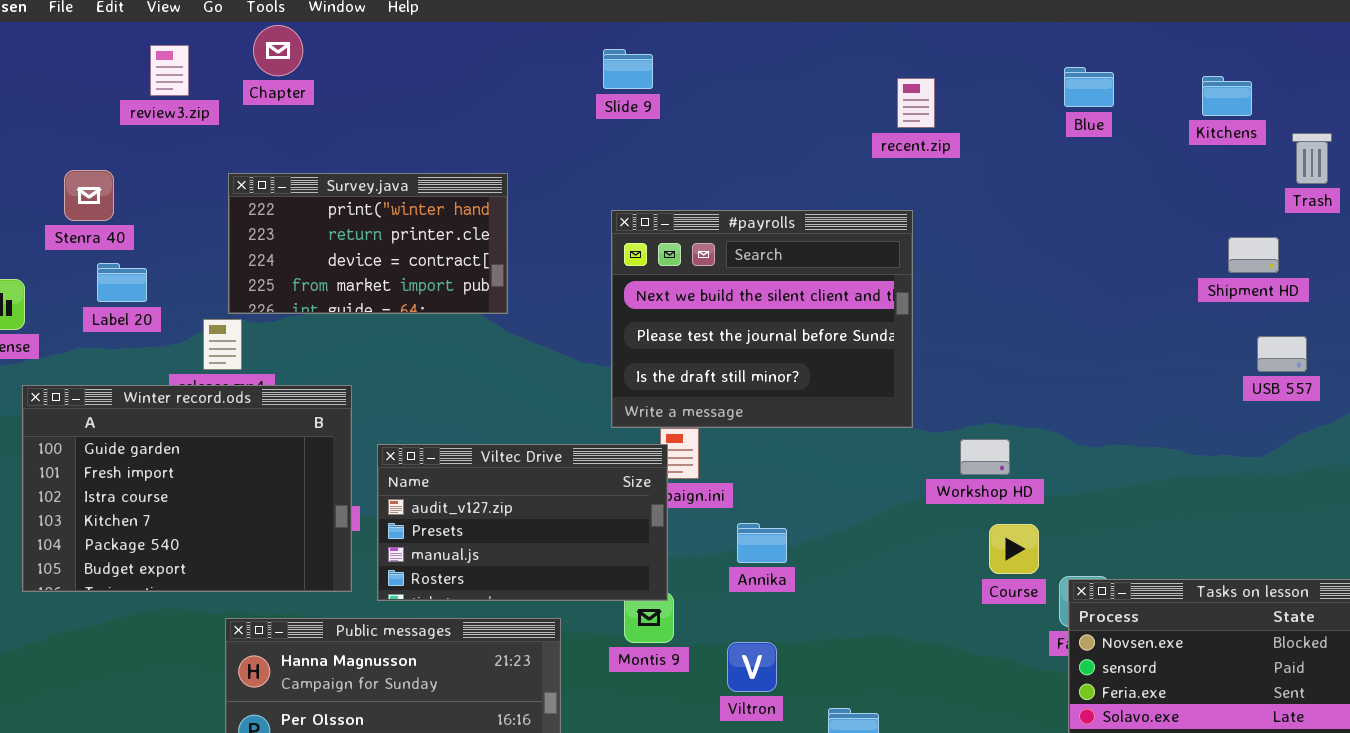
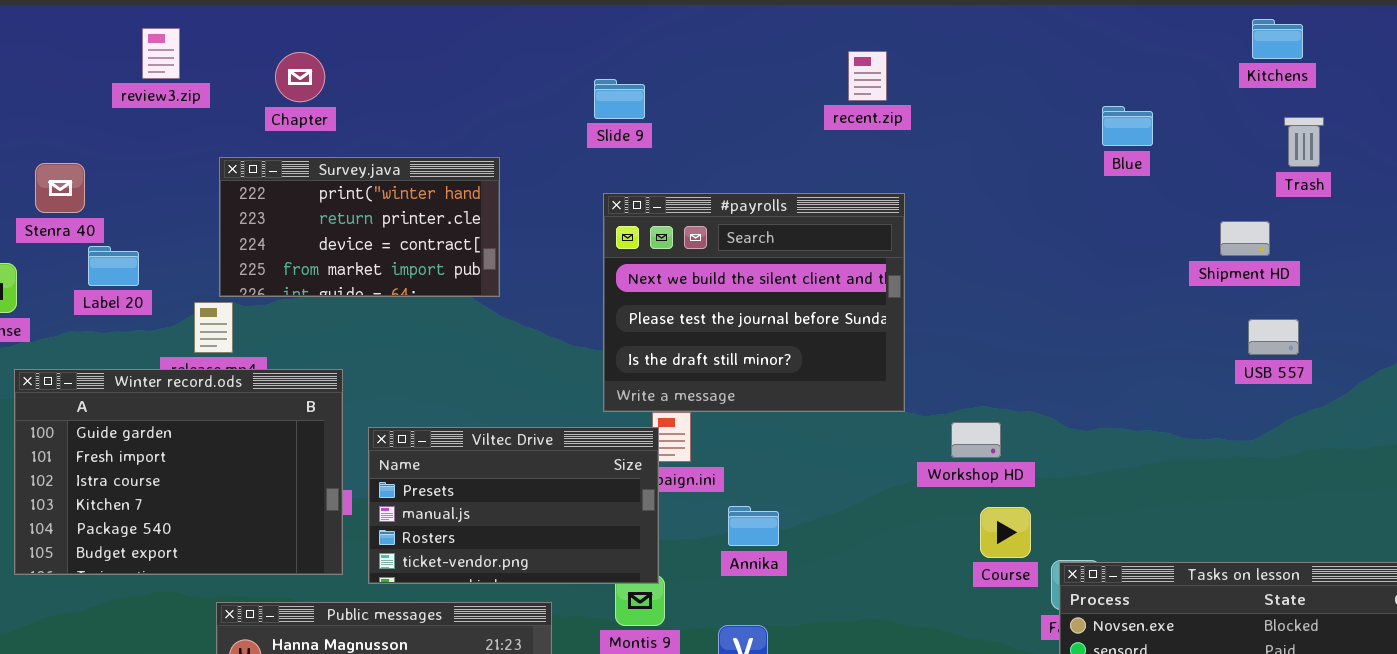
Chapter: [253,25,303,76] -> [275,52,325,102], moved
Slide 9: [603,49,653,89] -> [594,79,645,119], moved
Blue: [1064,67,1114,107] -> [1102,106,1153,146], moved
Kitchens: [1202,76,1252,116] -> [1252,19,1303,59], moved
recent.zip: [897,78,935,128] -> [848,51,887,101], moved
Stenra 40: [64,170,114,221] -> [35,163,85,213], moved
Viltec Drive: [377,444,668,601] -> [368,427,659,584], scrolled down 1 row

